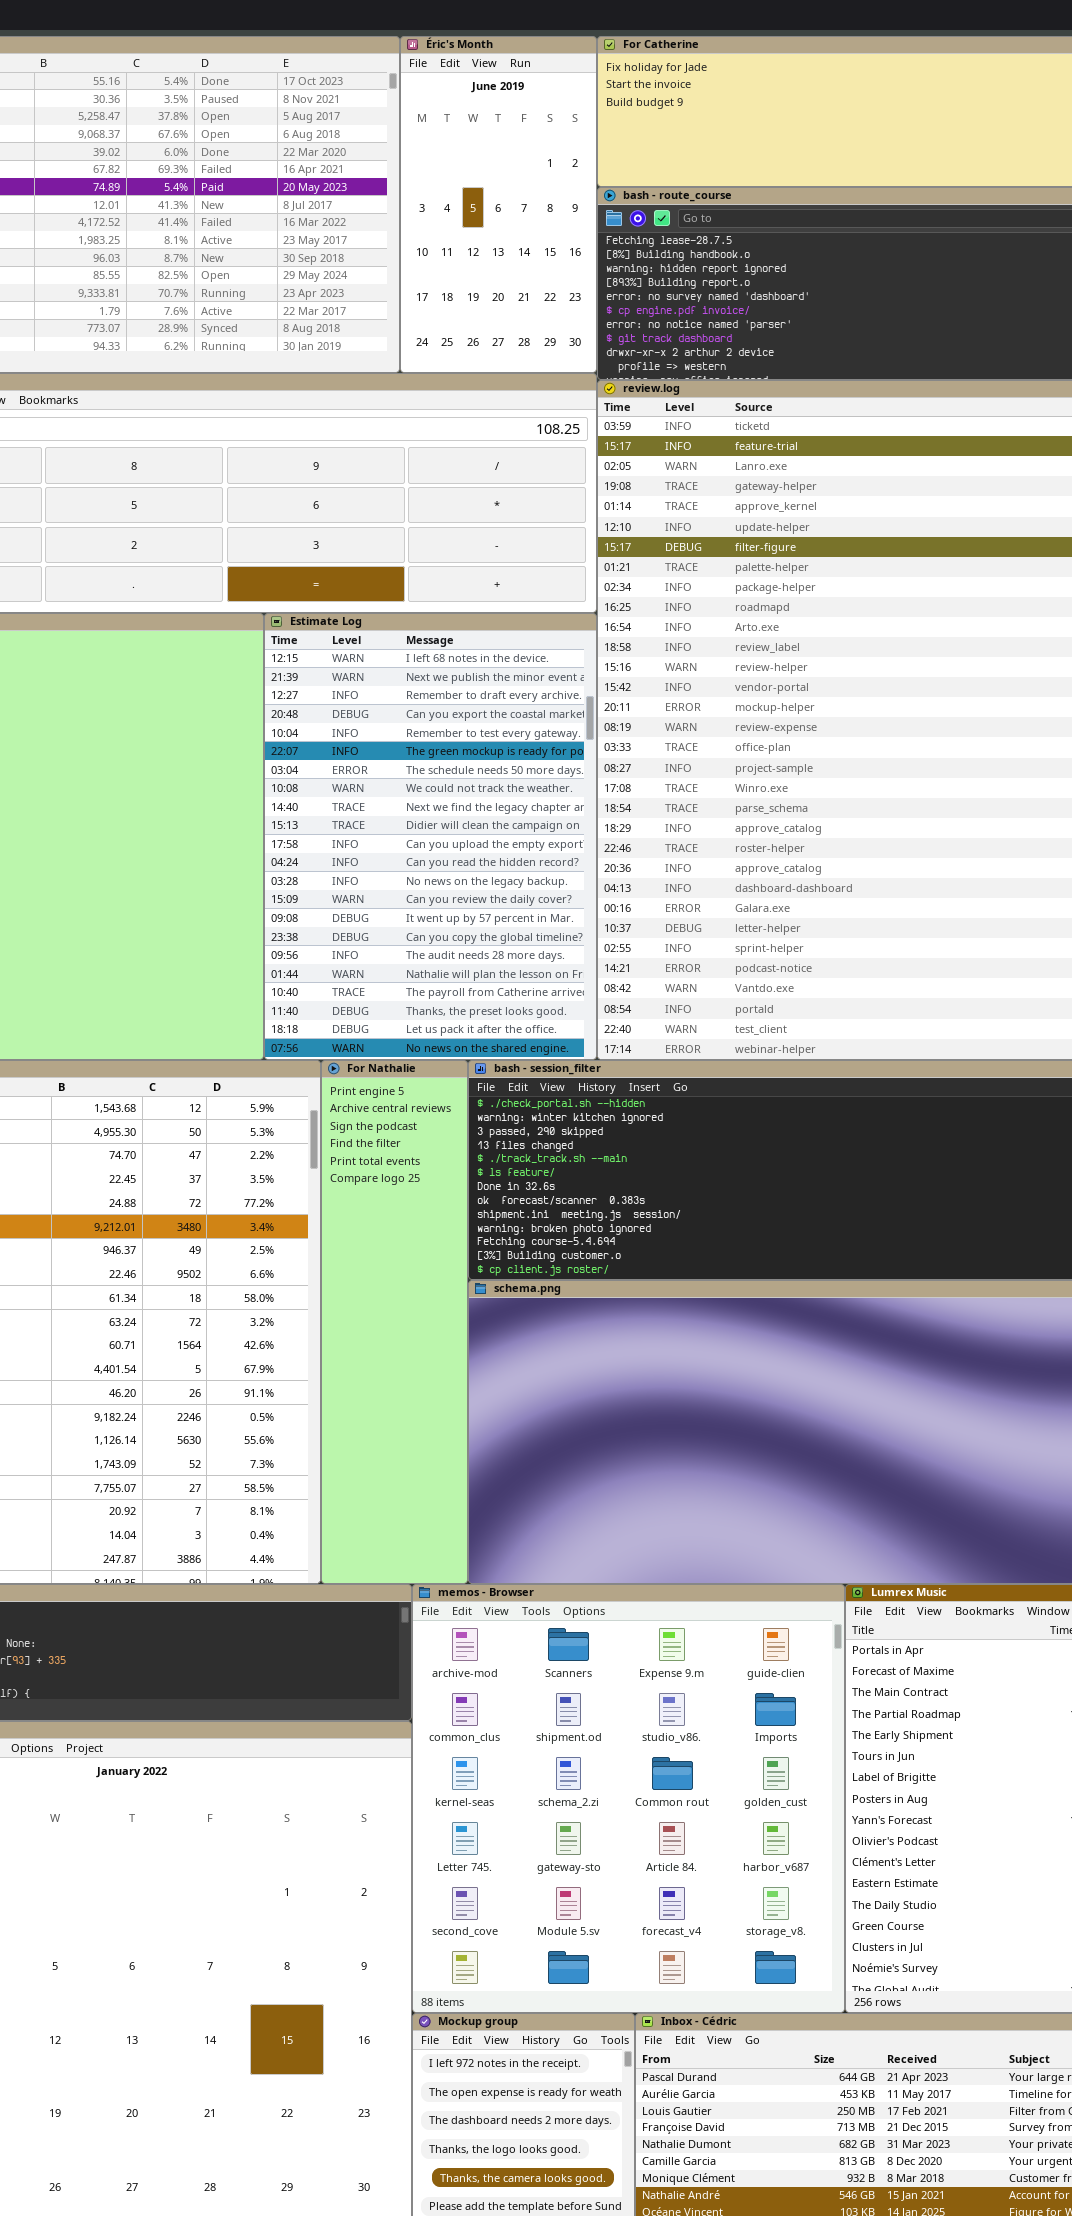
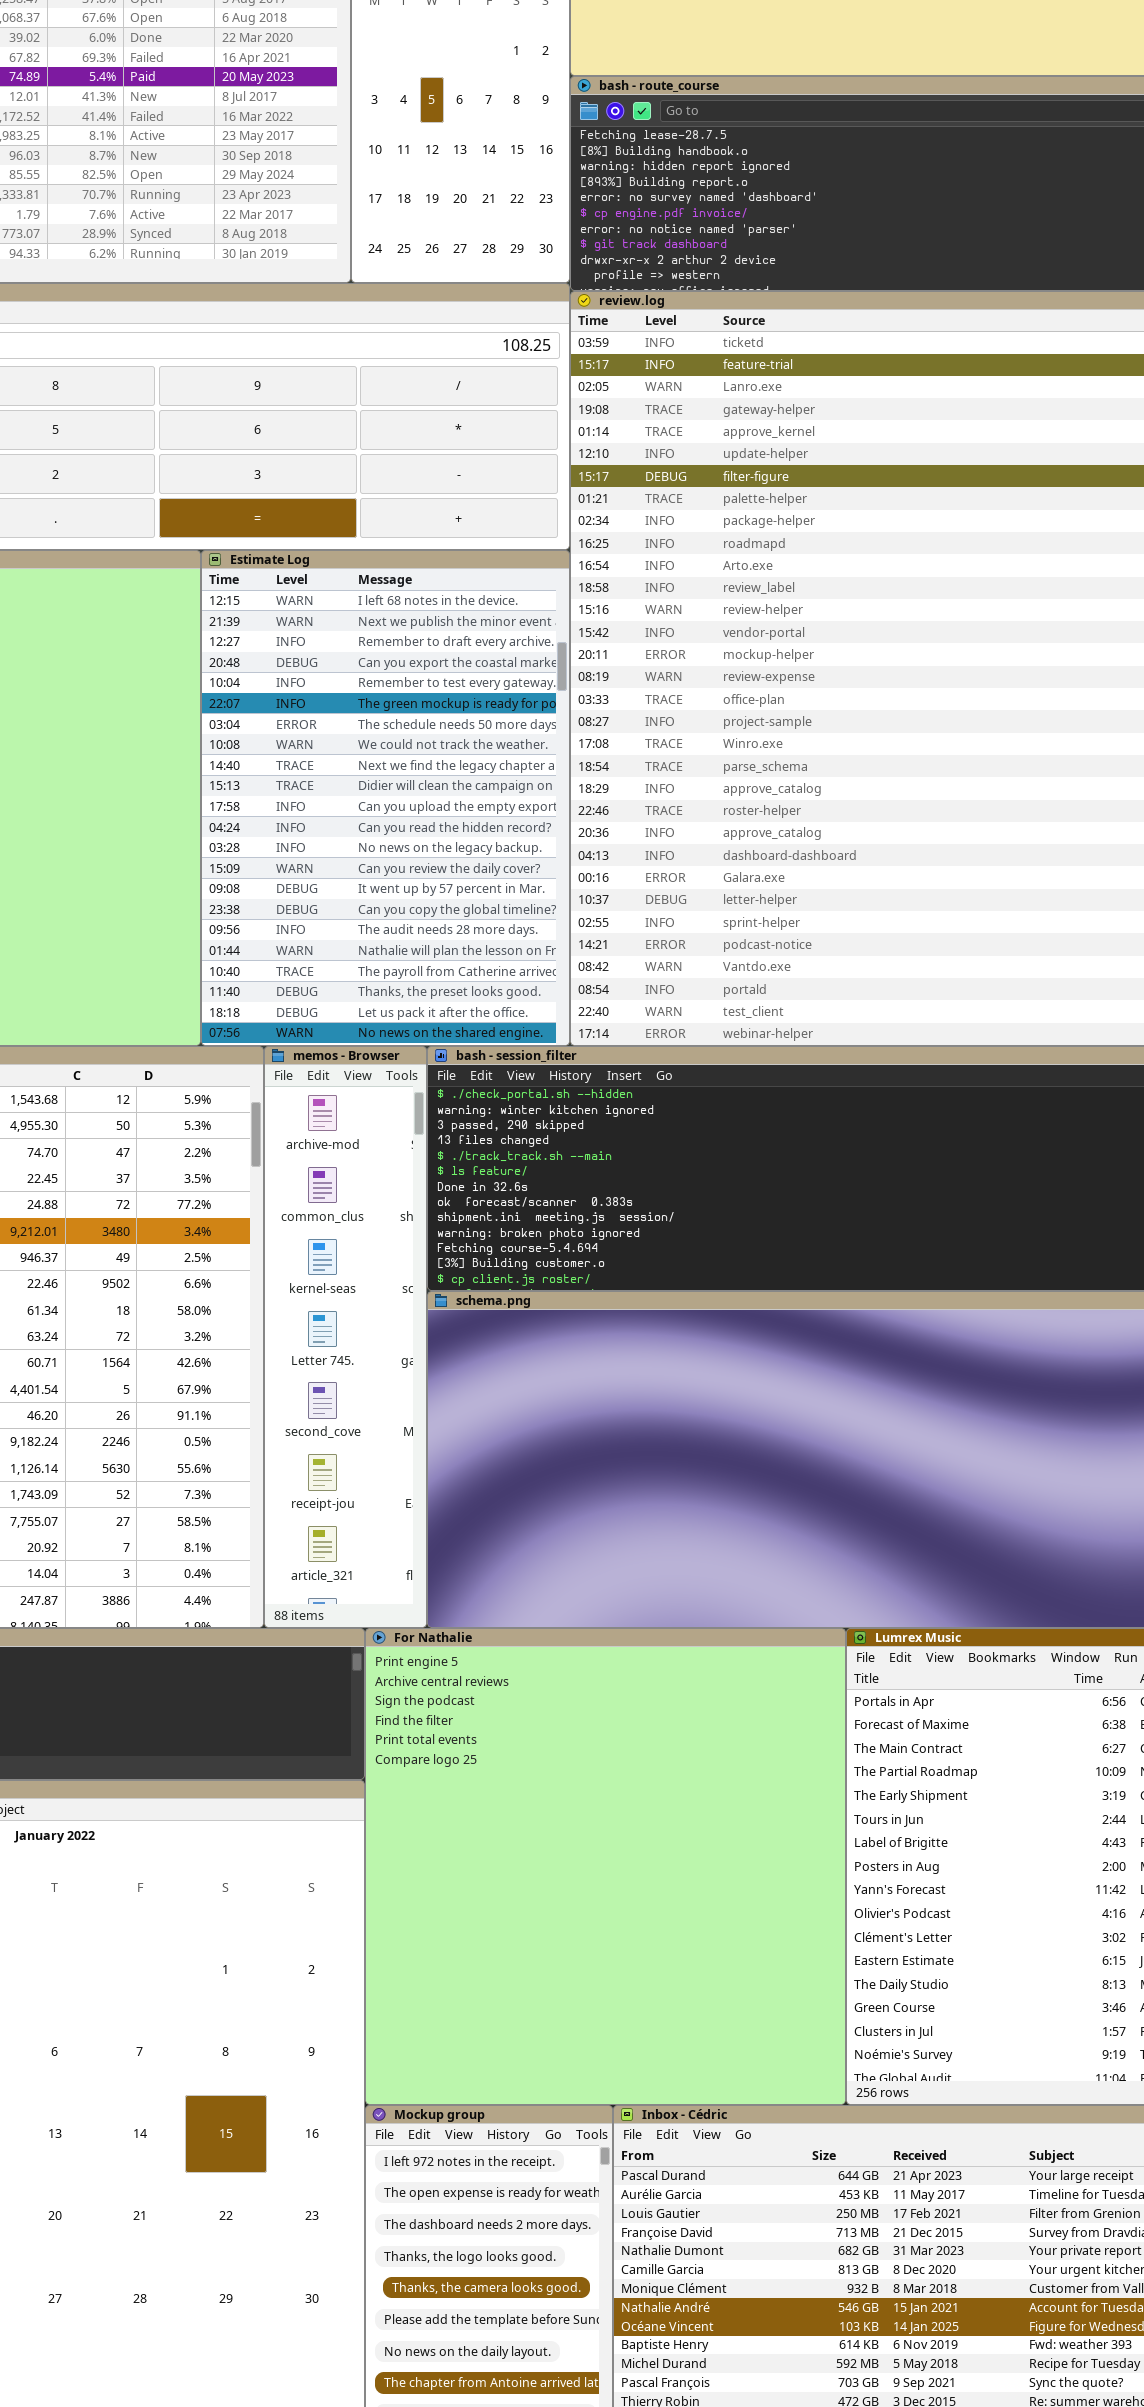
For Nathalie: [321,1060,468,1584] -> [365,1628,846,2105], moved, resized
memos - Browser: [412,1584,845,2013] -> [264,1046,427,1628], moved, resized

